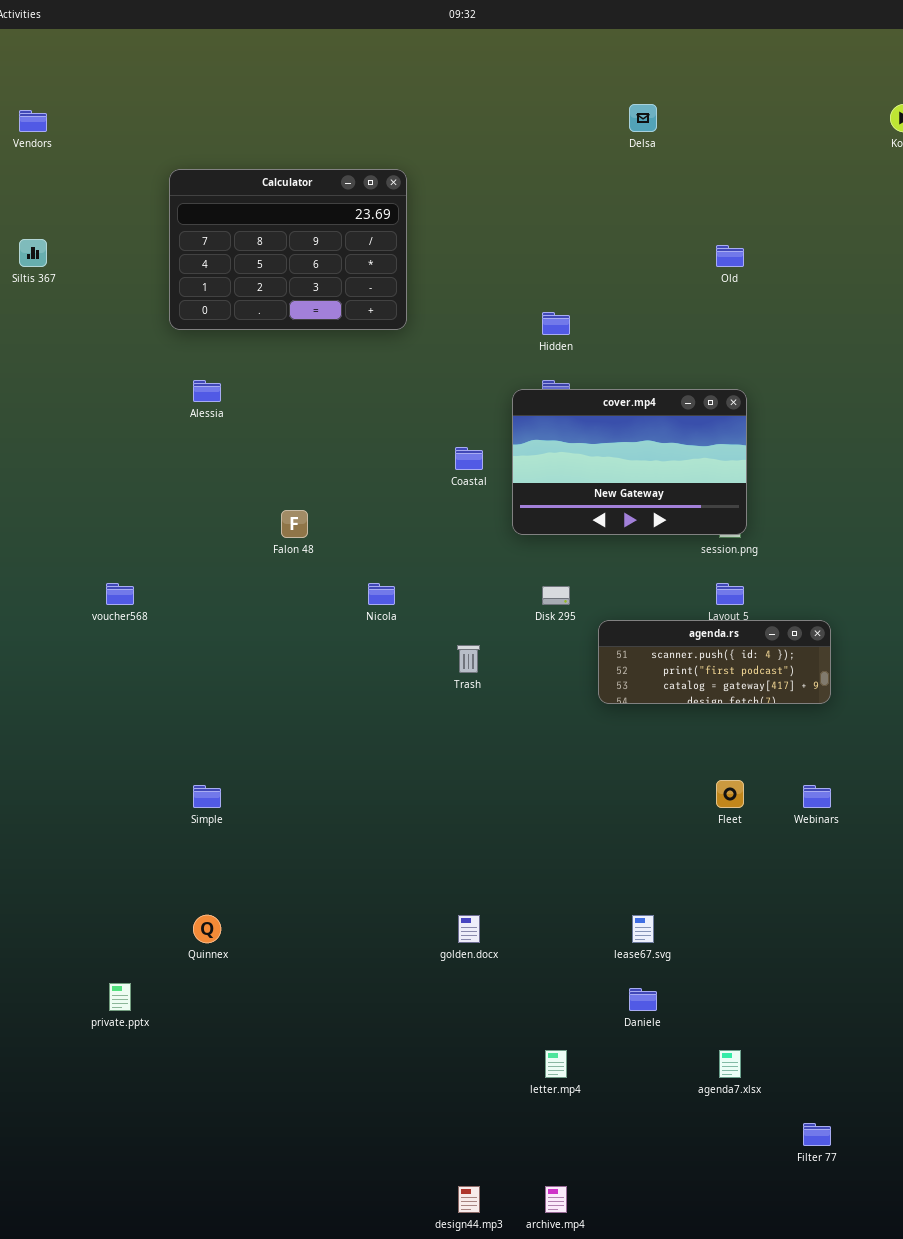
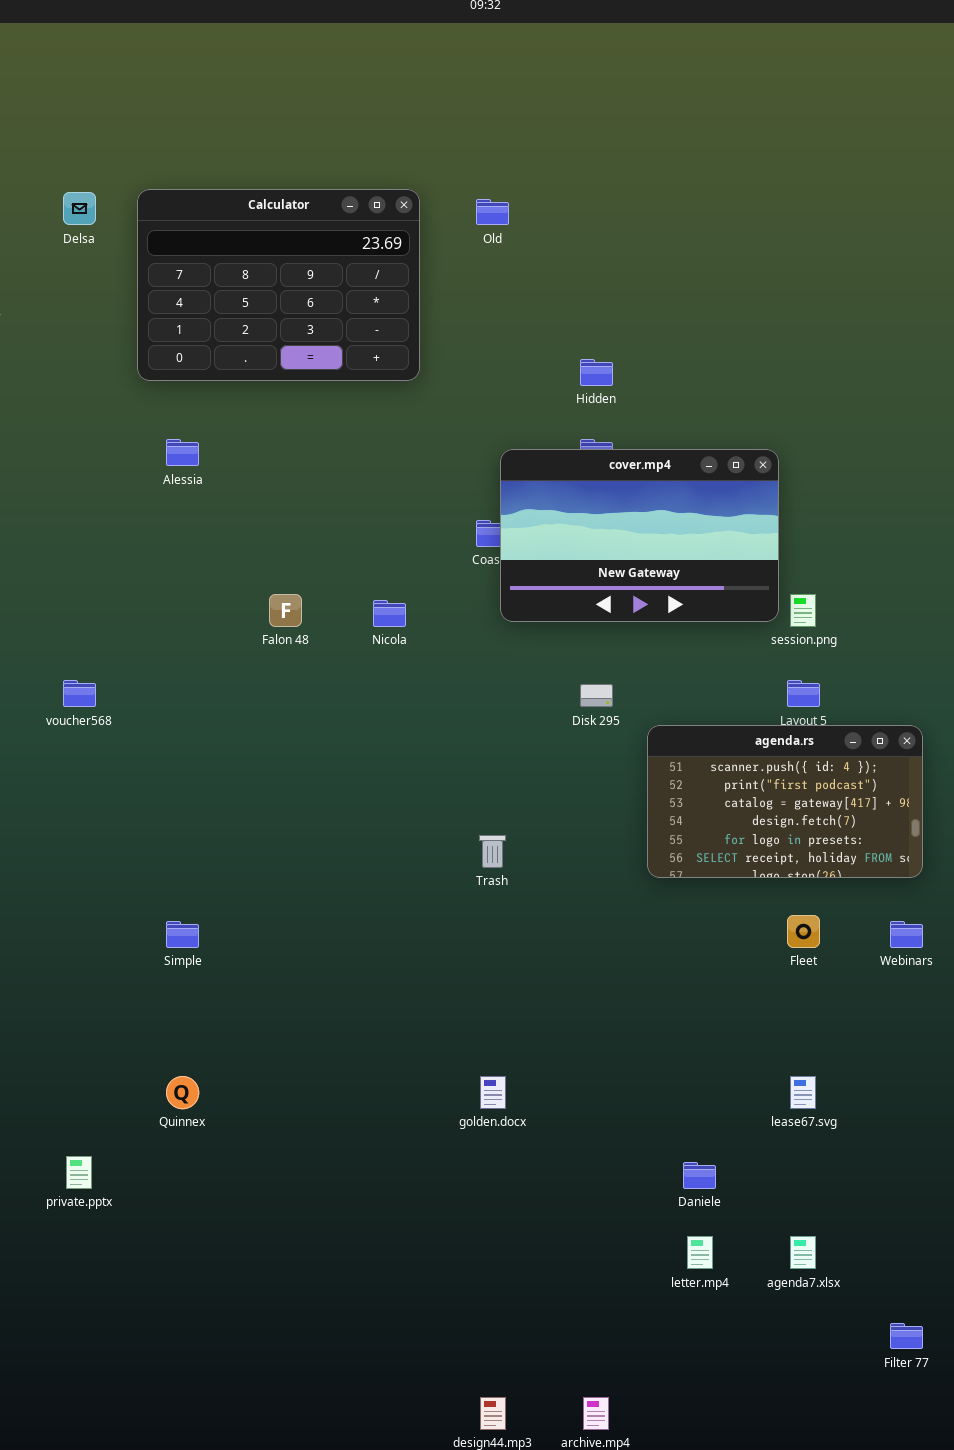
Delsa: [629,104,657,132] -> [63,192,96,225], moved
Old: [716,245,744,267] -> [476,199,509,225], moved
cover.mp4: [512,389,747,535] -> [500,449,779,622], moved
Nicola: [368,583,395,605] -> [373,600,406,627], moved
agenda.rs: [598,620,831,704] -> [647,725,923,878], resized
Trash: [457,645,480,673] -> [479,835,506,868], moved
lease67.svg: [632,915,654,943] -> [790,1076,816,1109], moved
letter.mp4: [545,1050,567,1078] -> [687,1236,713,1269], moved

